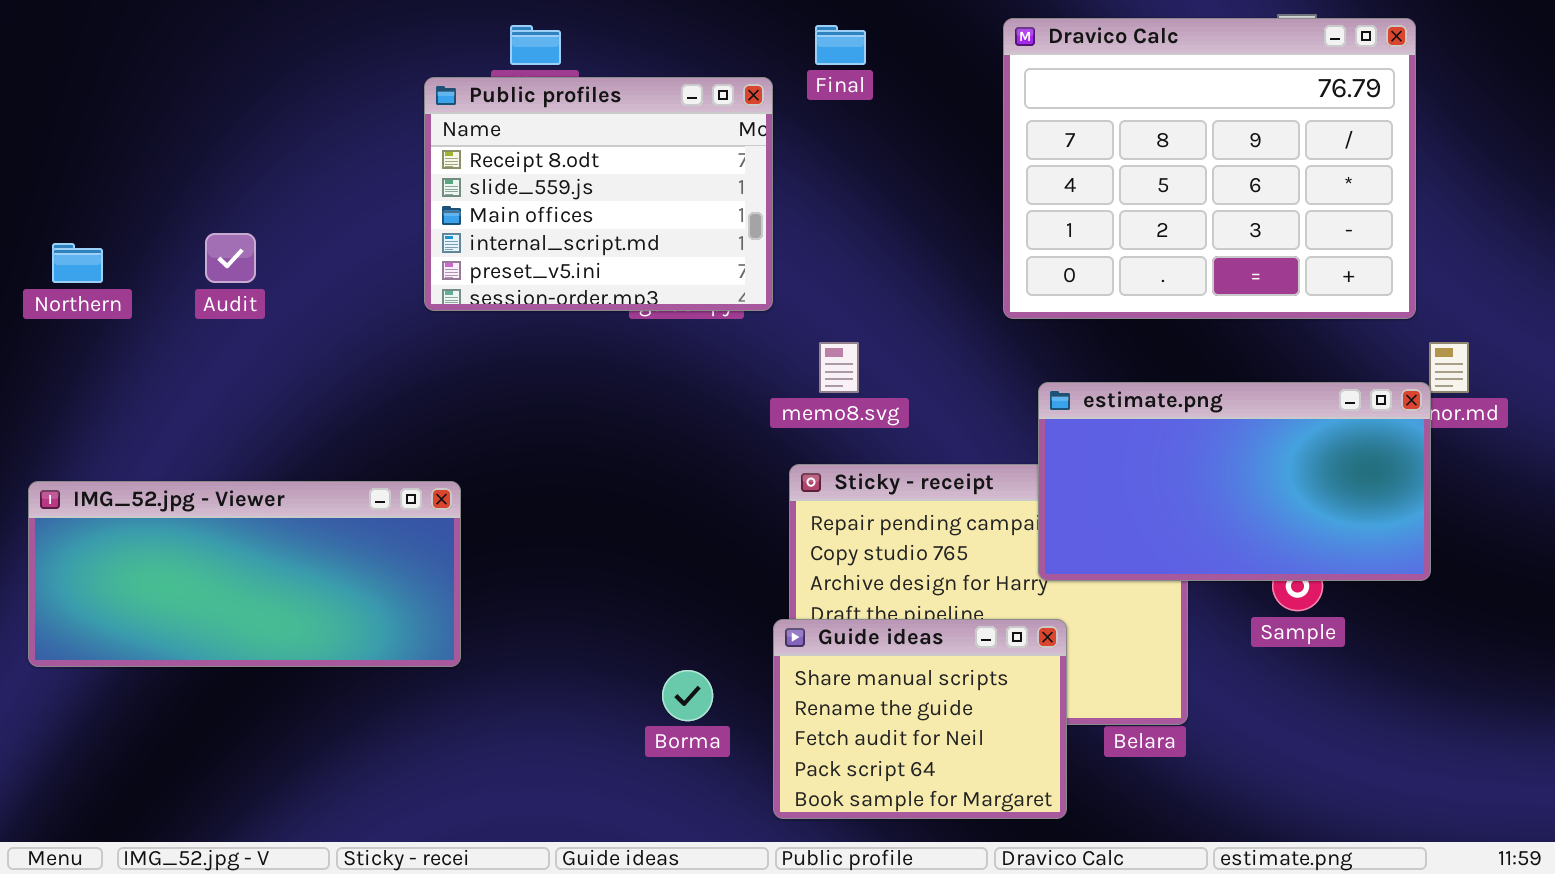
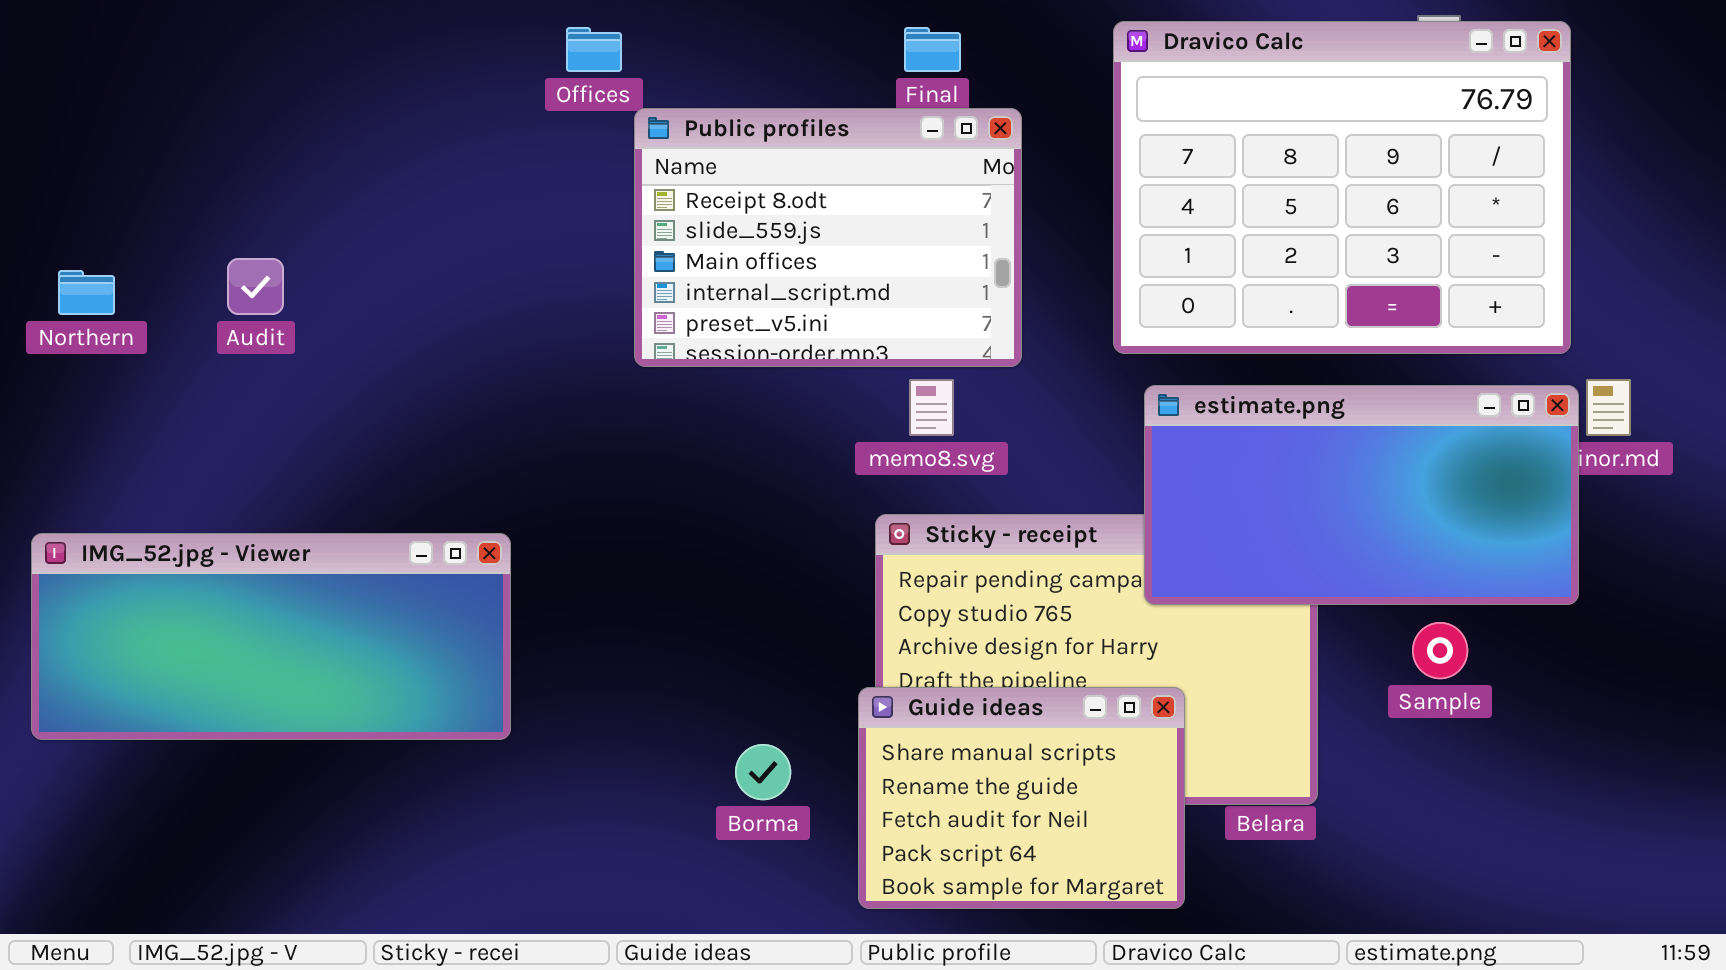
Public profiles: [424,77,773,311] -> [634,108,1022,367], moved
estimate.png: [1038,382,1431,581] -> [1144,385,1579,605], moved

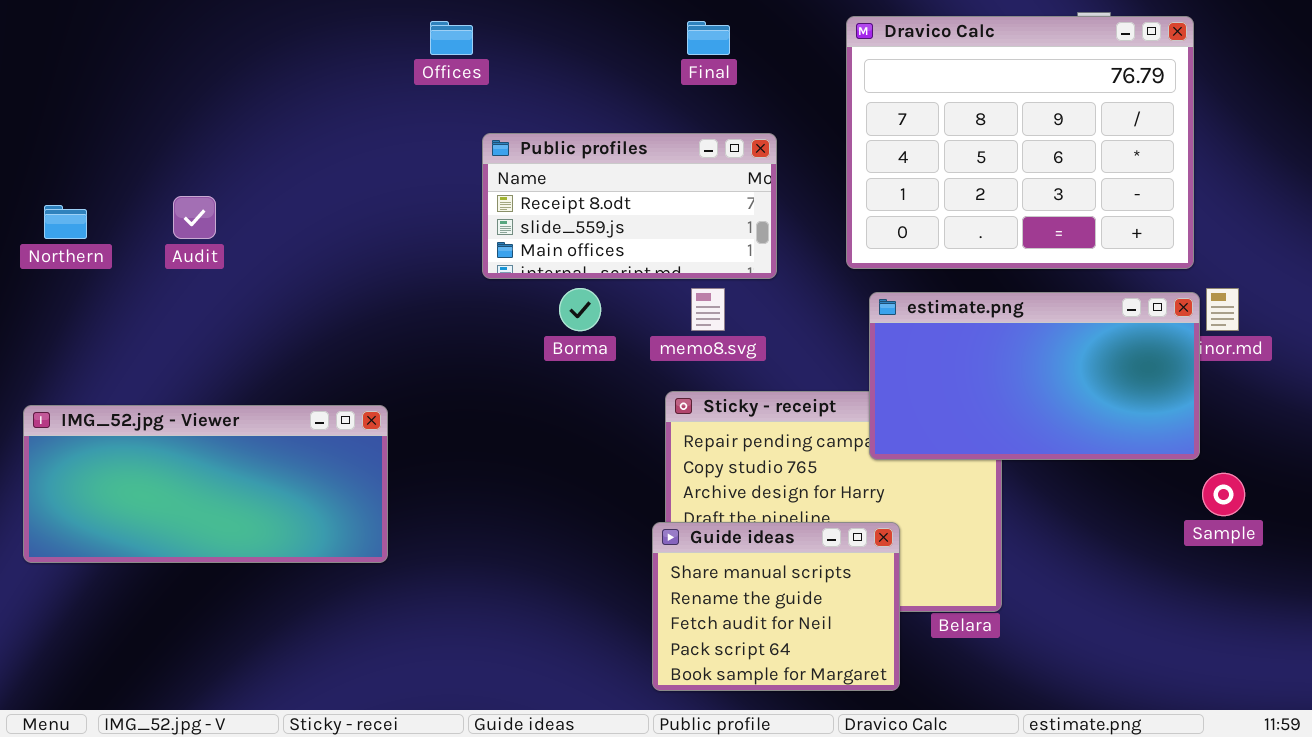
Public profiles: [634,108,1022,367] -> [482,133,777,279], resized
Sample: [1412,622,1468,679] -> [1202,473,1245,516], moved
Borma: [735,744,791,800] -> [559,288,601,331], moved

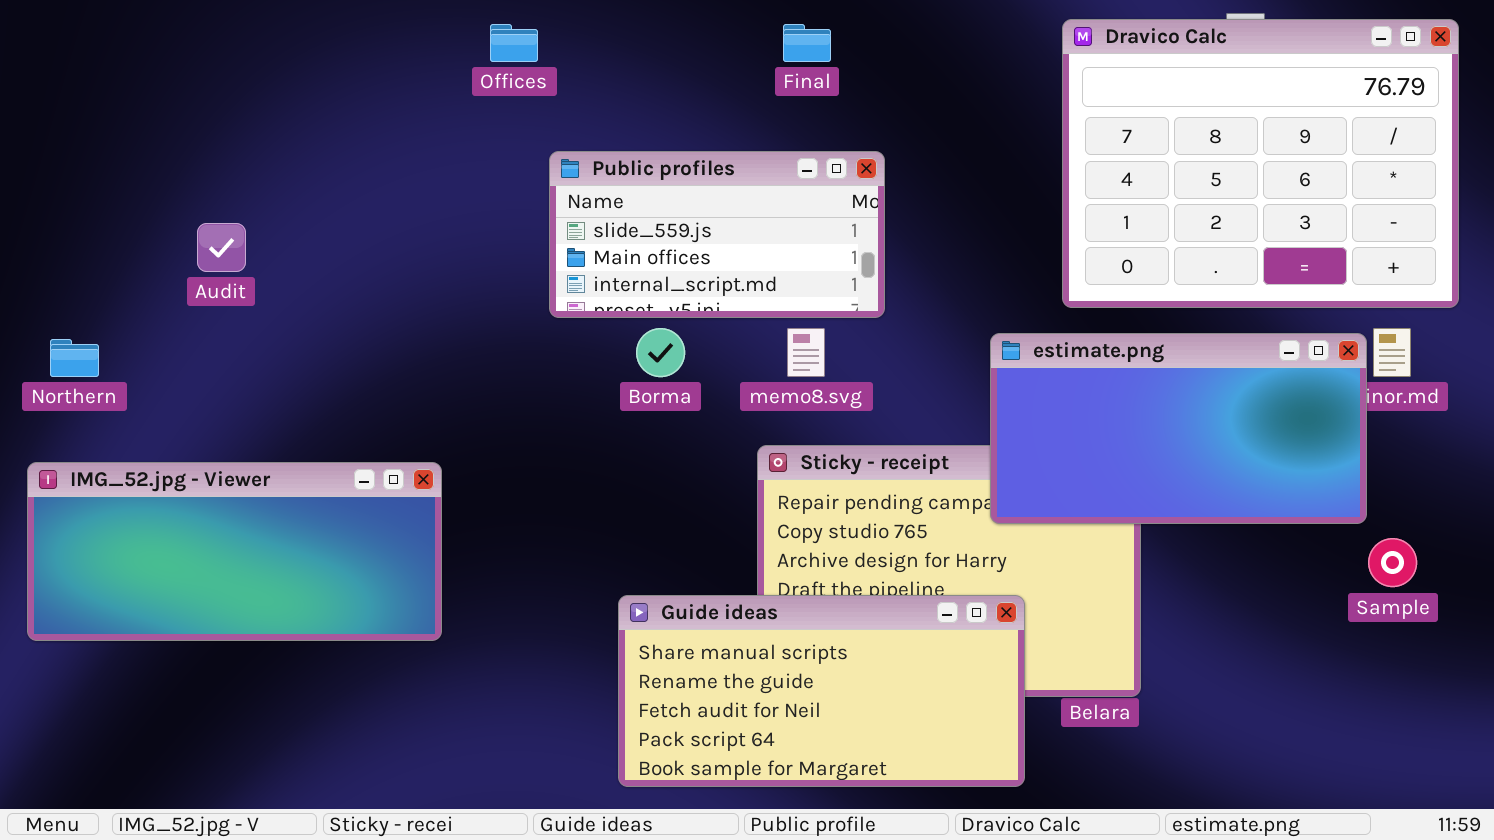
Dravico Calc: [846,16,1194,269] -> [1062,19,1459,308], moved
Public profiles: [482,133,777,279] -> [549,151,885,318], scrolled down 1 row
Northern: [44,205,87,239] -> [50,339,99,377], moved
Guide ideas: [652,522,900,691] -> [618,595,1025,787], resized

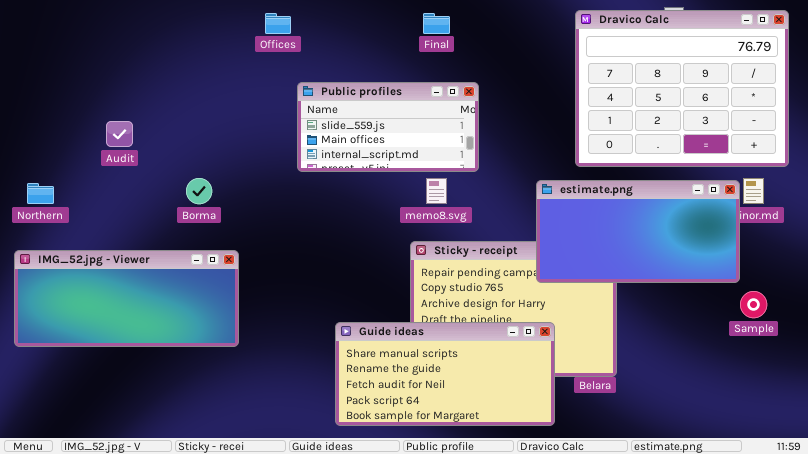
Borma: [636,328,685,377] -> [186,178,212,204], moved

